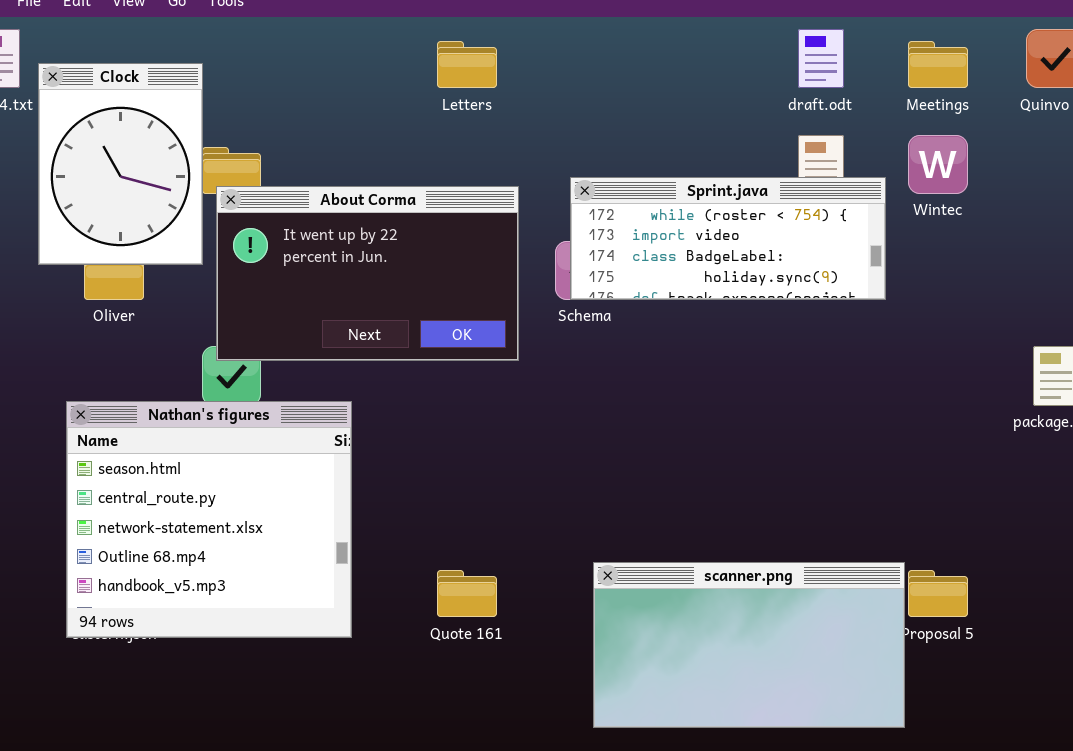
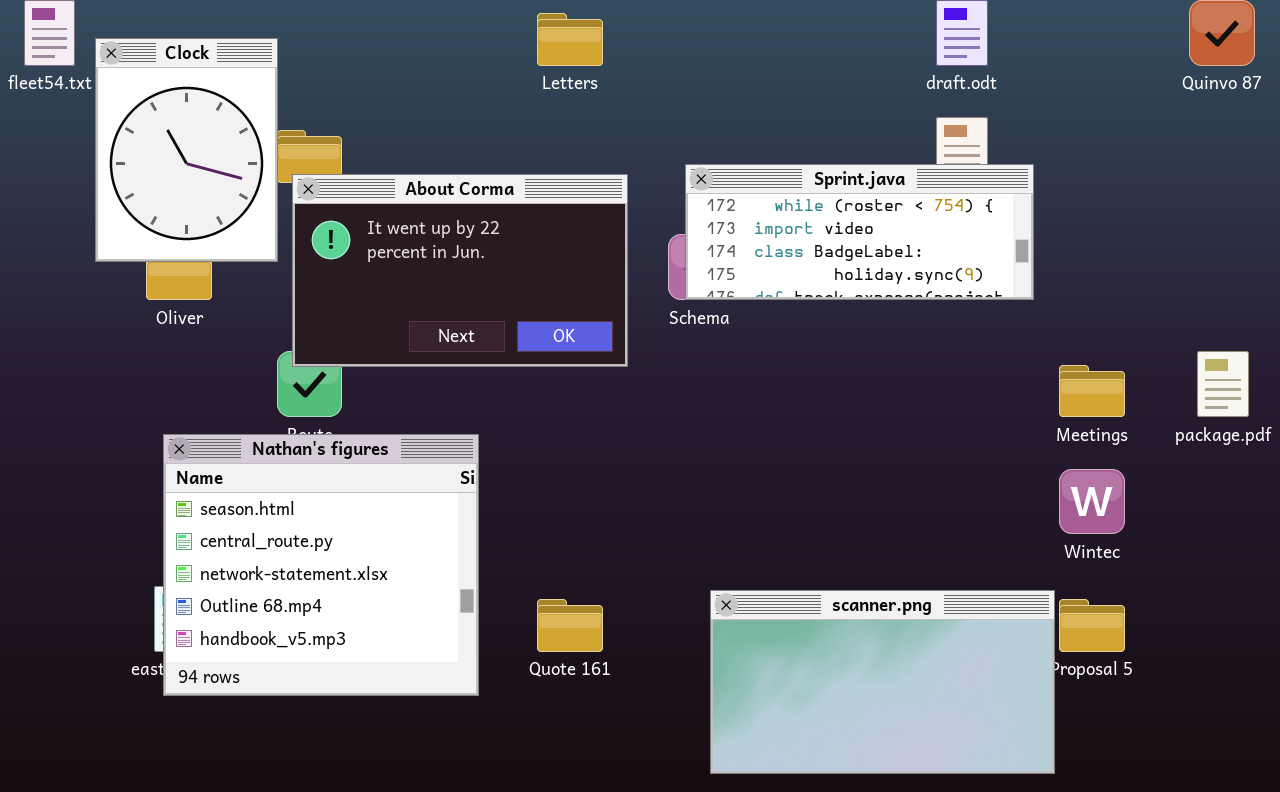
Meetings: [908,41,968,88] -> [1059,365,1125,417], moved
Wintec: [908,135,968,194] -> [1059,469,1125,534], moved
Nathan's figures: [66,401,352,638] -> [163,434,479,696], moved

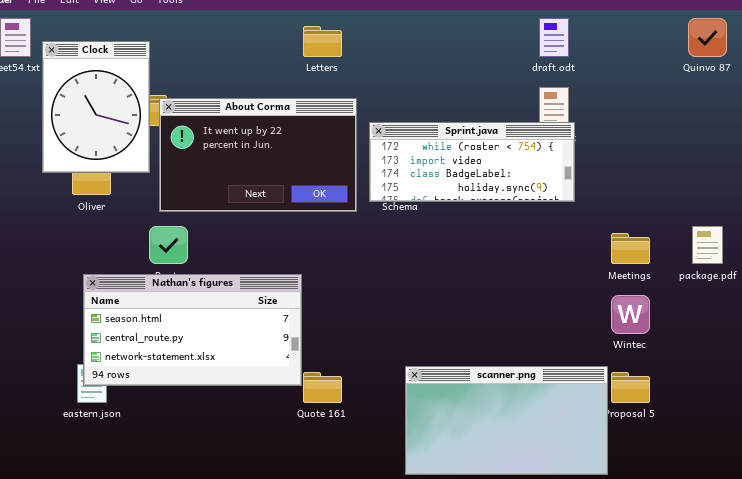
Sprint.java: [685,164,1034,300] -> [369,122,575,202], moved
About Corma: [292,174,628,367] -> [159,98,357,212], moved
Nathan's figures: [163,434,479,696] -> [83,274,302,386], resized

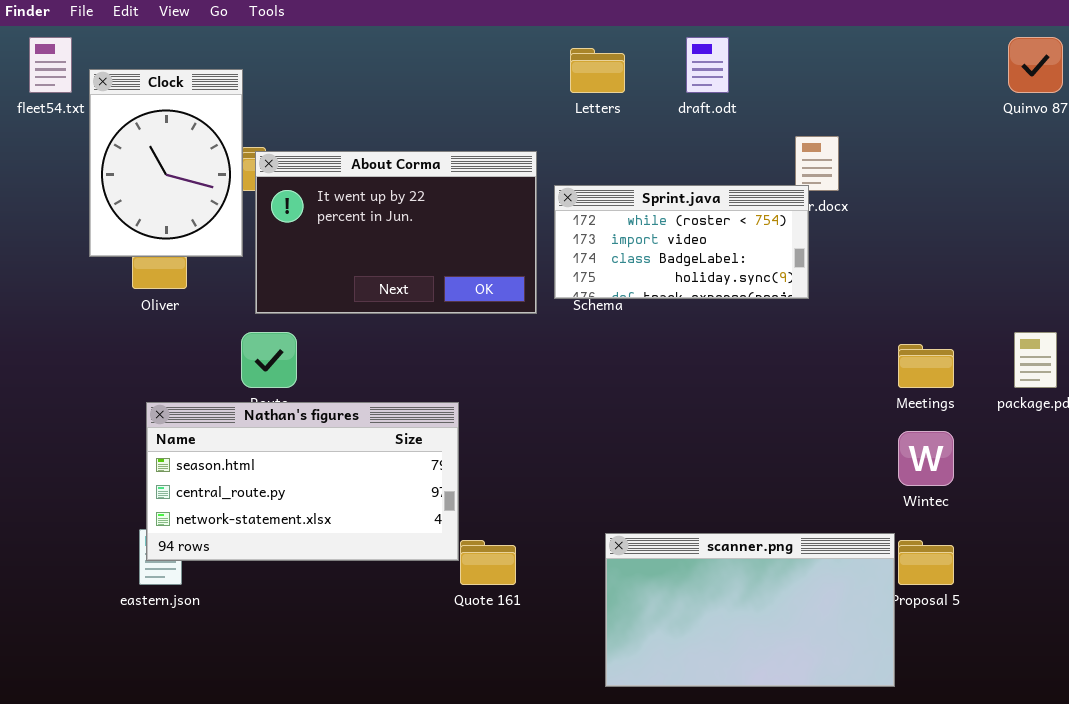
draft.odt: [539,18,569,57] -> [686,37,729,93], moved
Letters: [303,26,342,57] -> [570,48,625,93], moved
Sprint.java: [369,122,575,202] -> [554,185,809,299], resized

